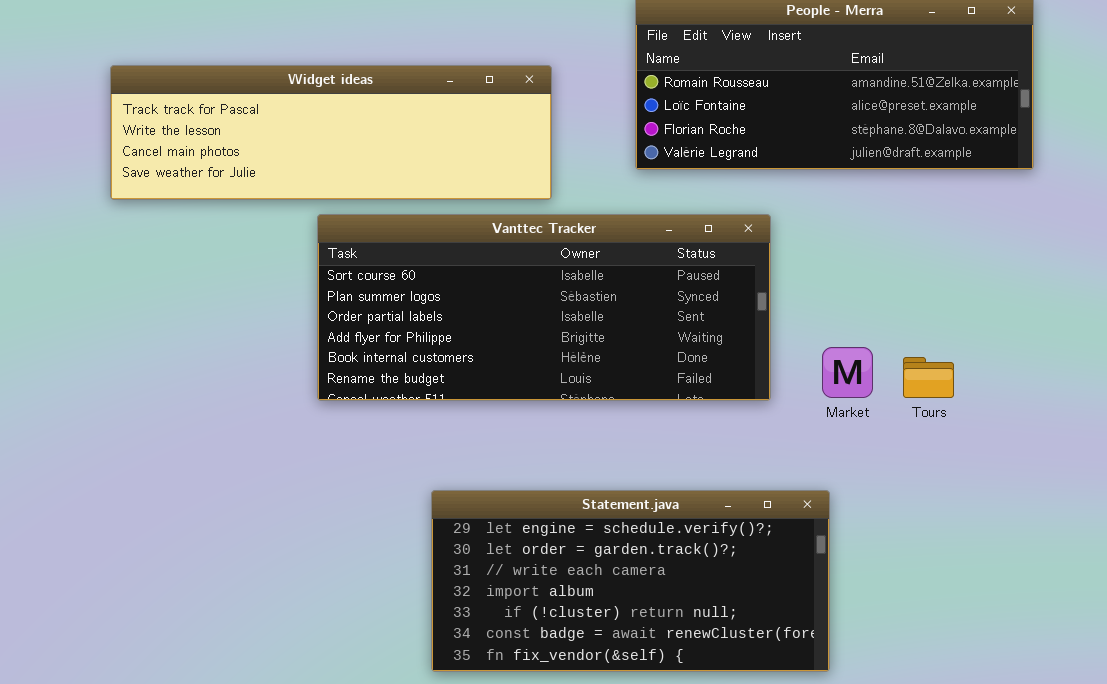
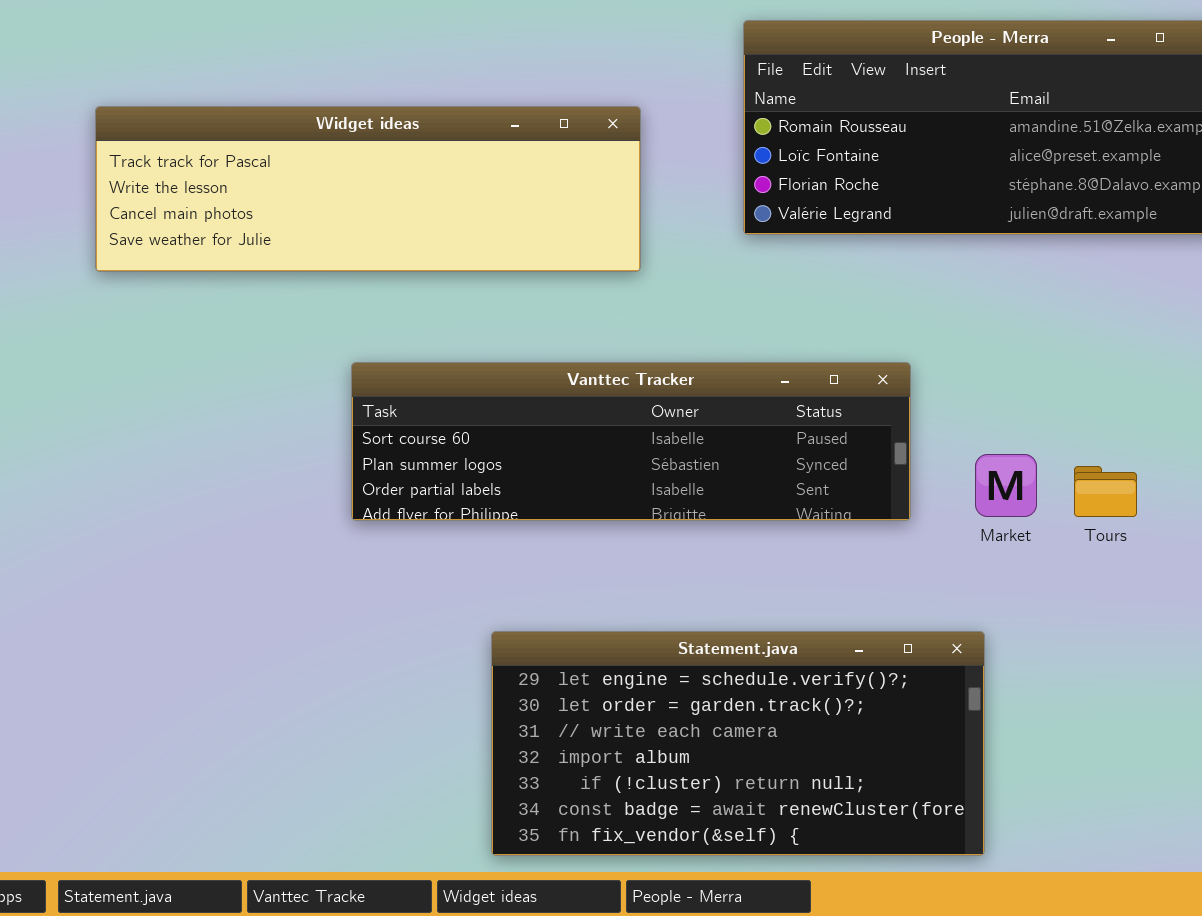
Vanttec Tracker: [317,214,771,401] -> [351,362,911,521], resized

